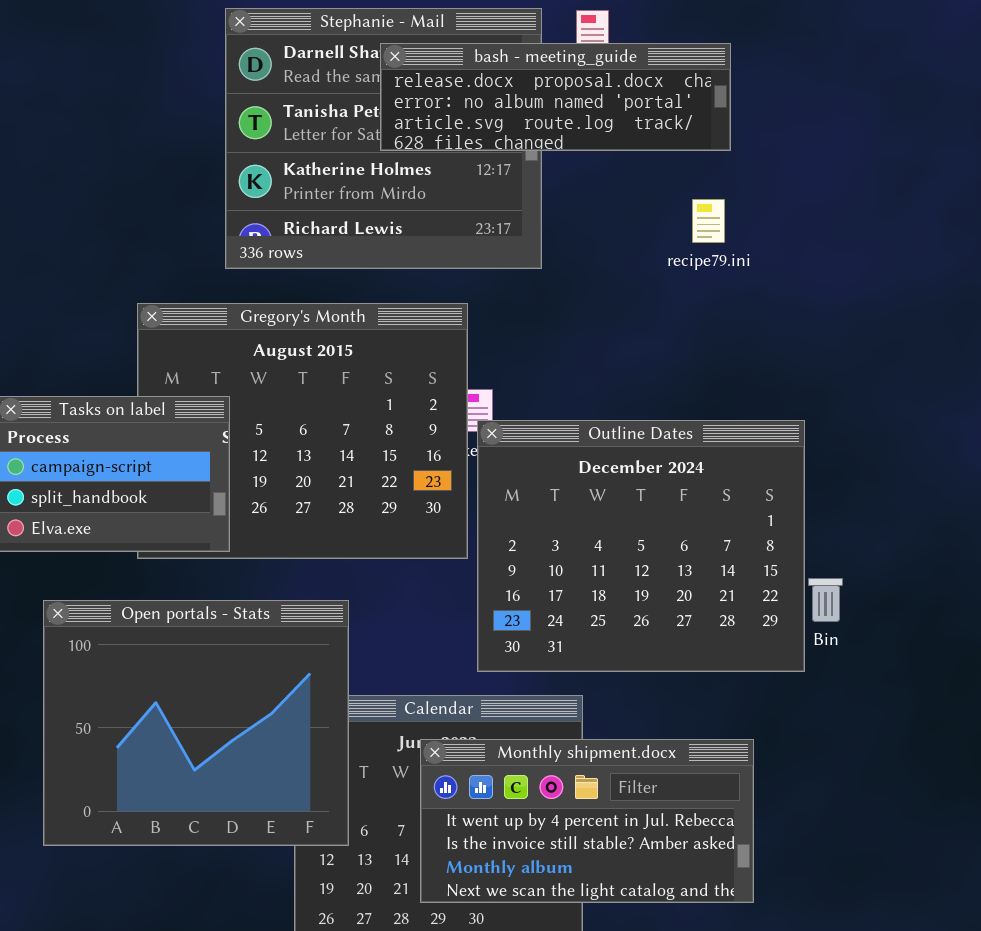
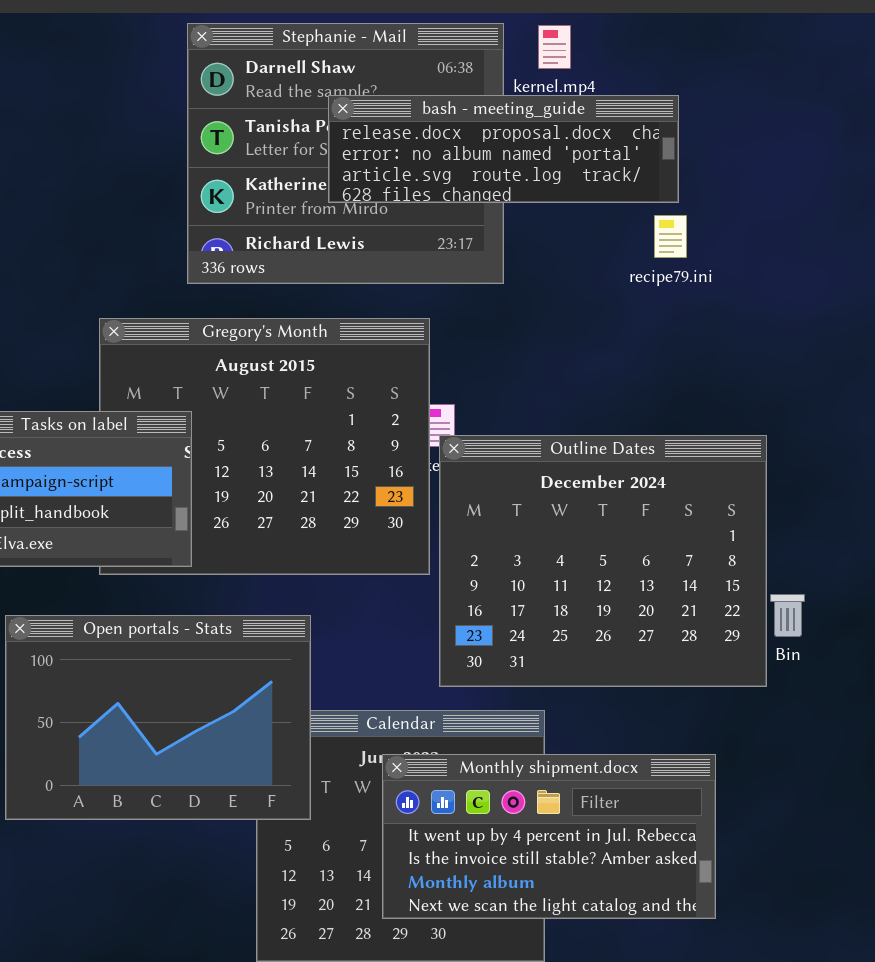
bash - meeting_guide: [380,43,731,151] -> [328,95,679,203], moved
Open portals - Stats: [43,600,349,846] -> [5,615,311,820], resized

